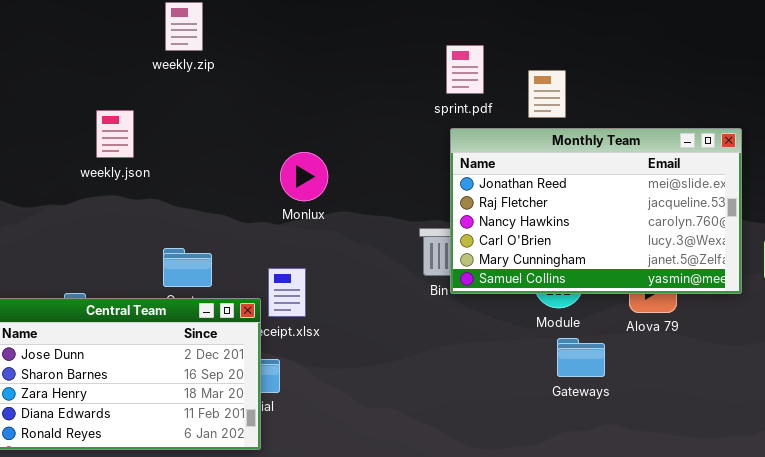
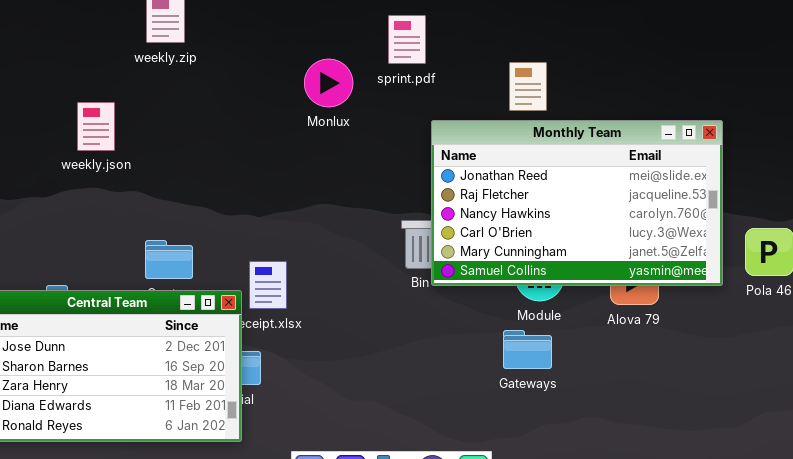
sprint.pdf: [446,45,484,94] -> [388,15,426,64], moved
Monlux: [280,152,328,201] -> [304,59,353,107], moved
Gateways: [557,338,605,377] -> [503,330,552,369], moved

